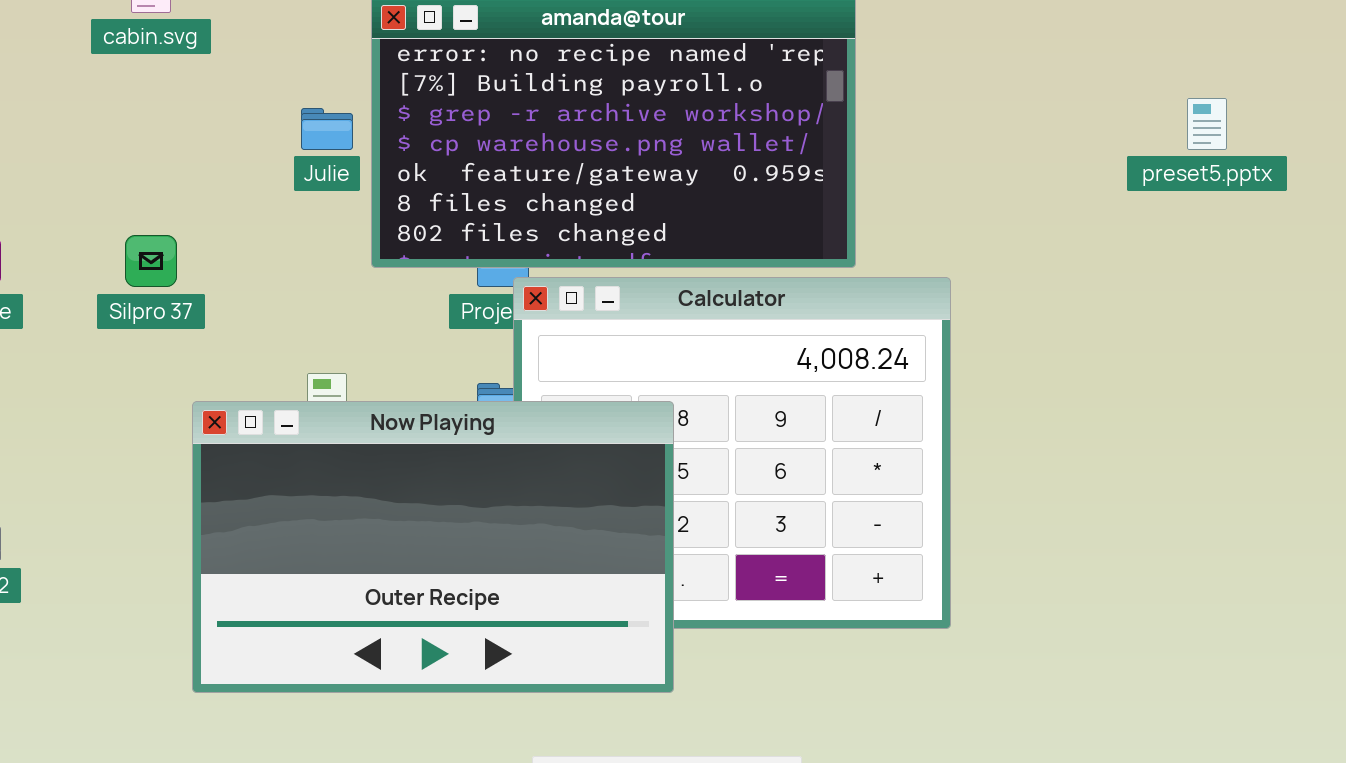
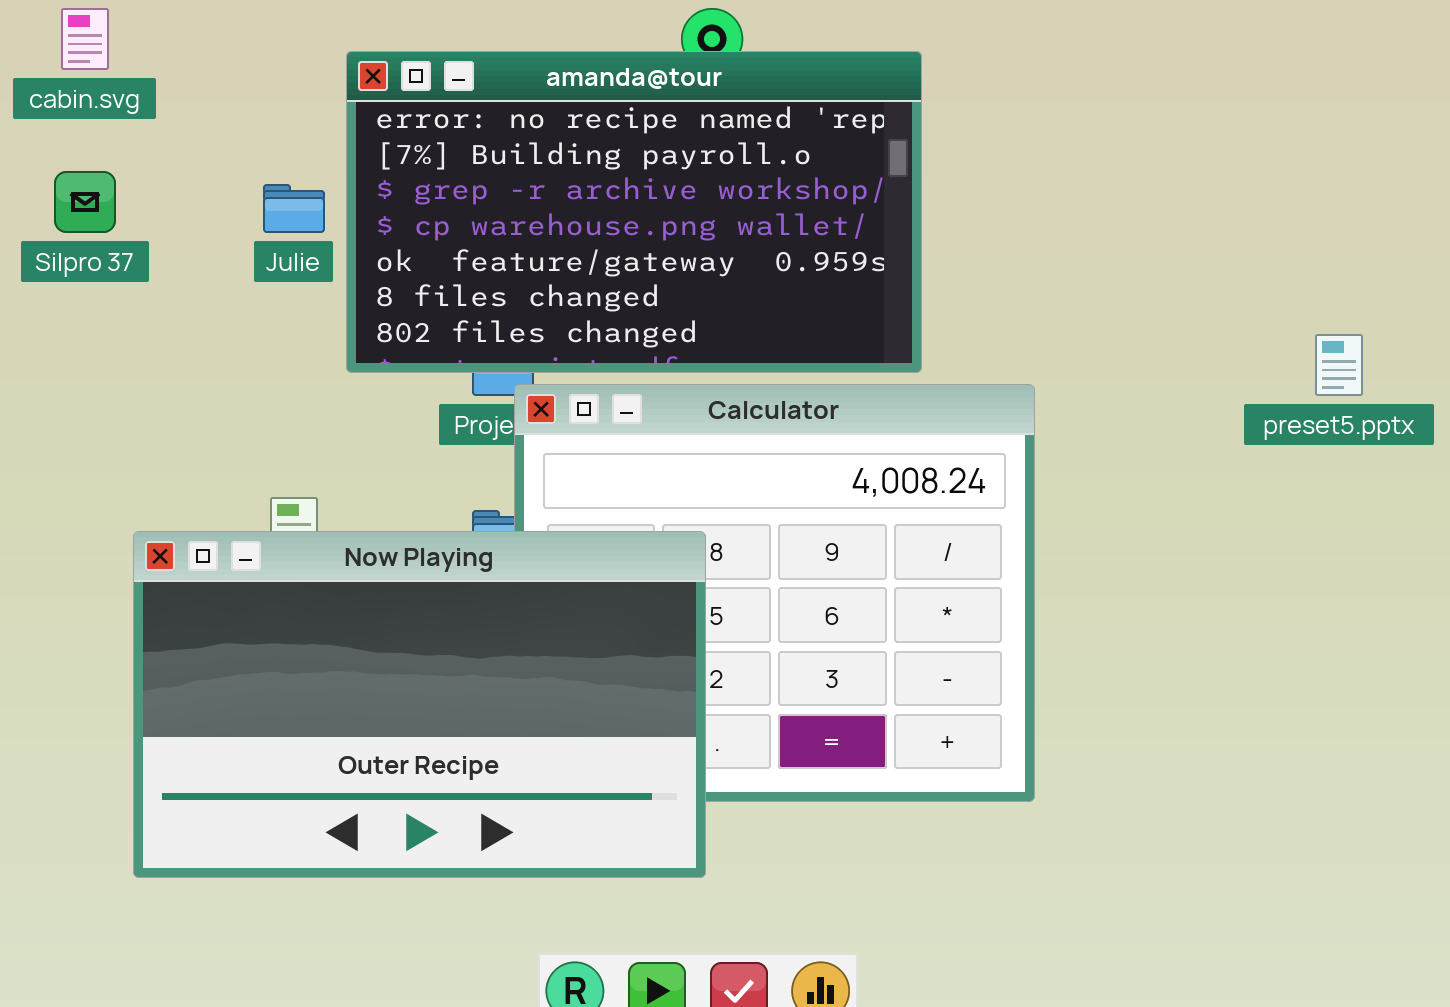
preset5.pptx: [1187,98,1227,150] -> [1315,334,1363,396], moved
Silpro 37: [125,235,177,287] -> [54,171,116,233], moved

